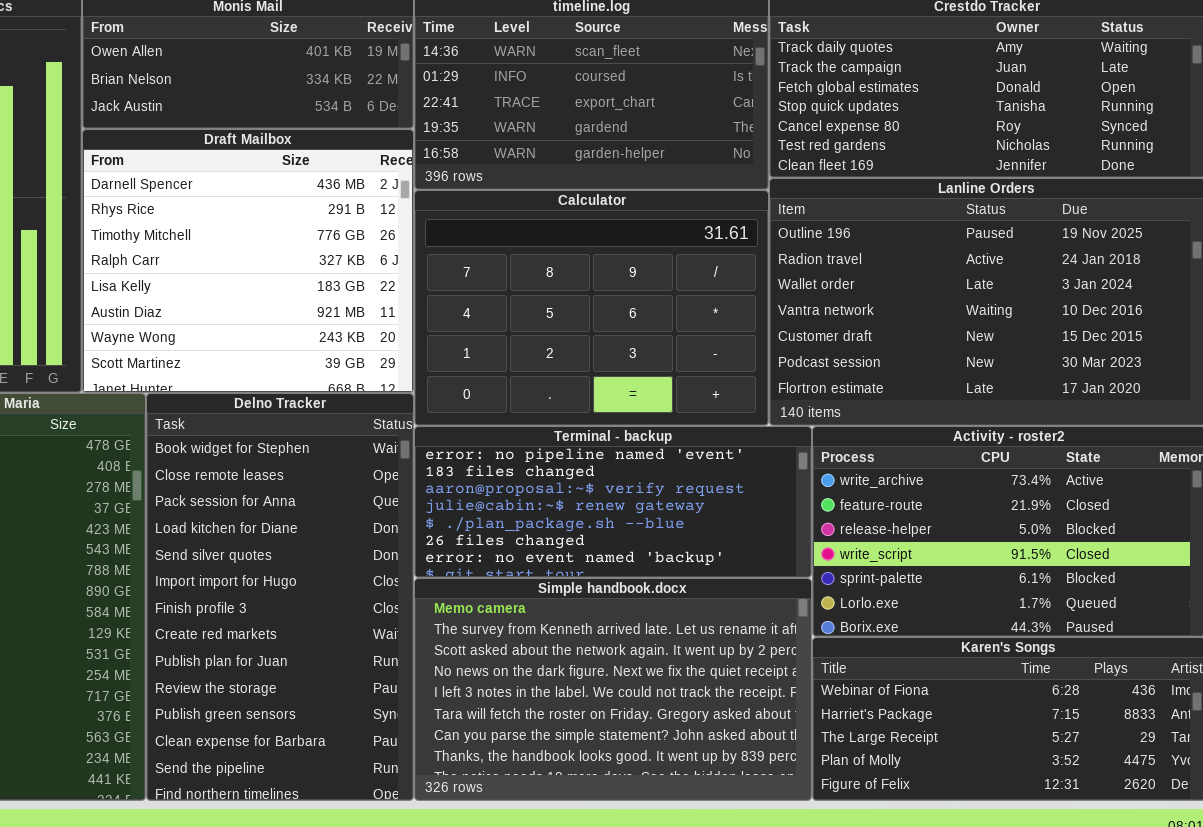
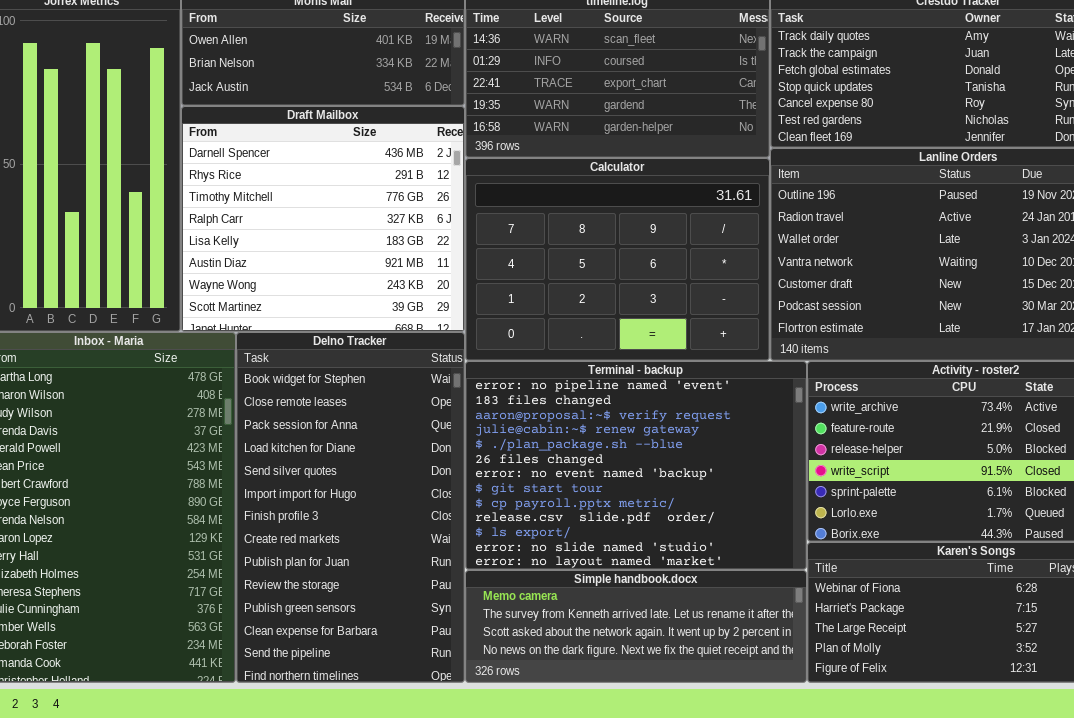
Terminal - backup: [414,426,812,578] -> [465,361,807,570], resized
Simple handbook.docx: [414,578,812,801] -> [465,570,807,683], resized

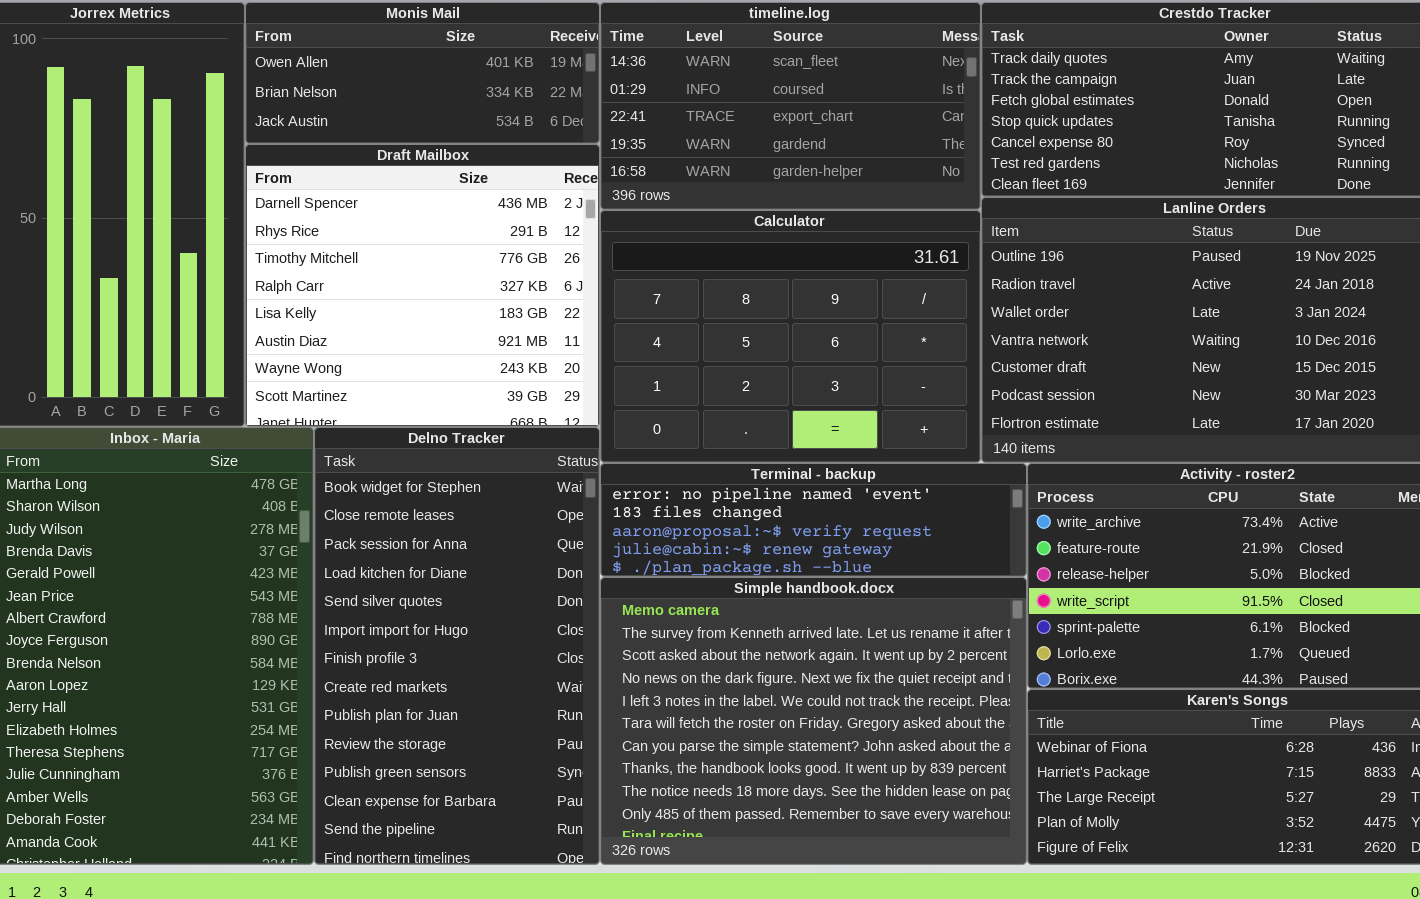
Terminal - backup: [465,361,807,570] -> [600,463,1027,577], resized
Simple handbook.docx: [465,570,807,683] -> [600,577,1027,865], resized

